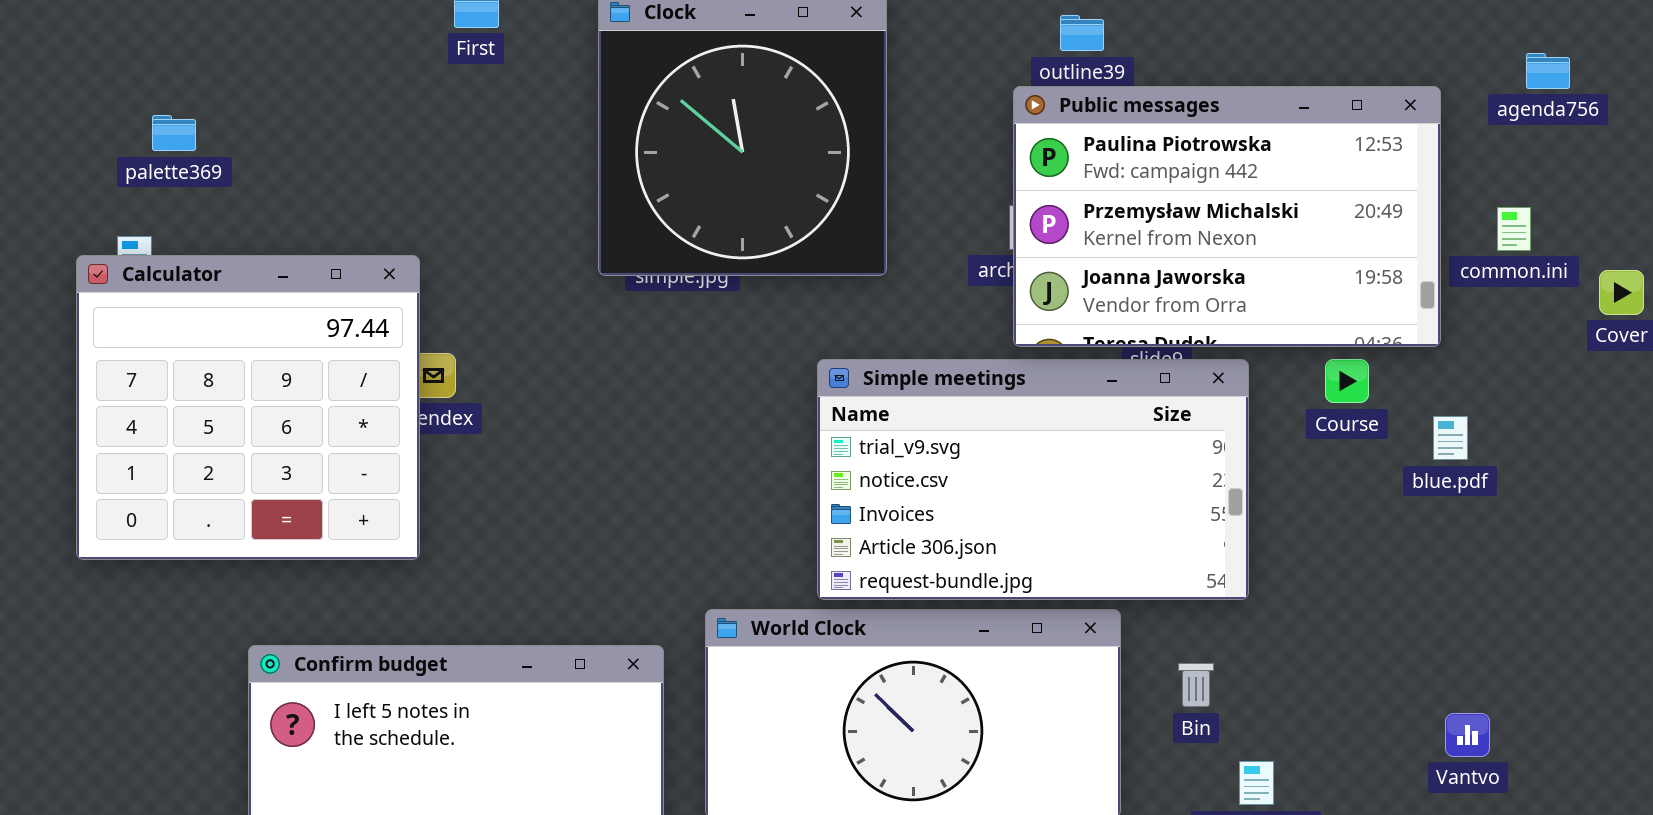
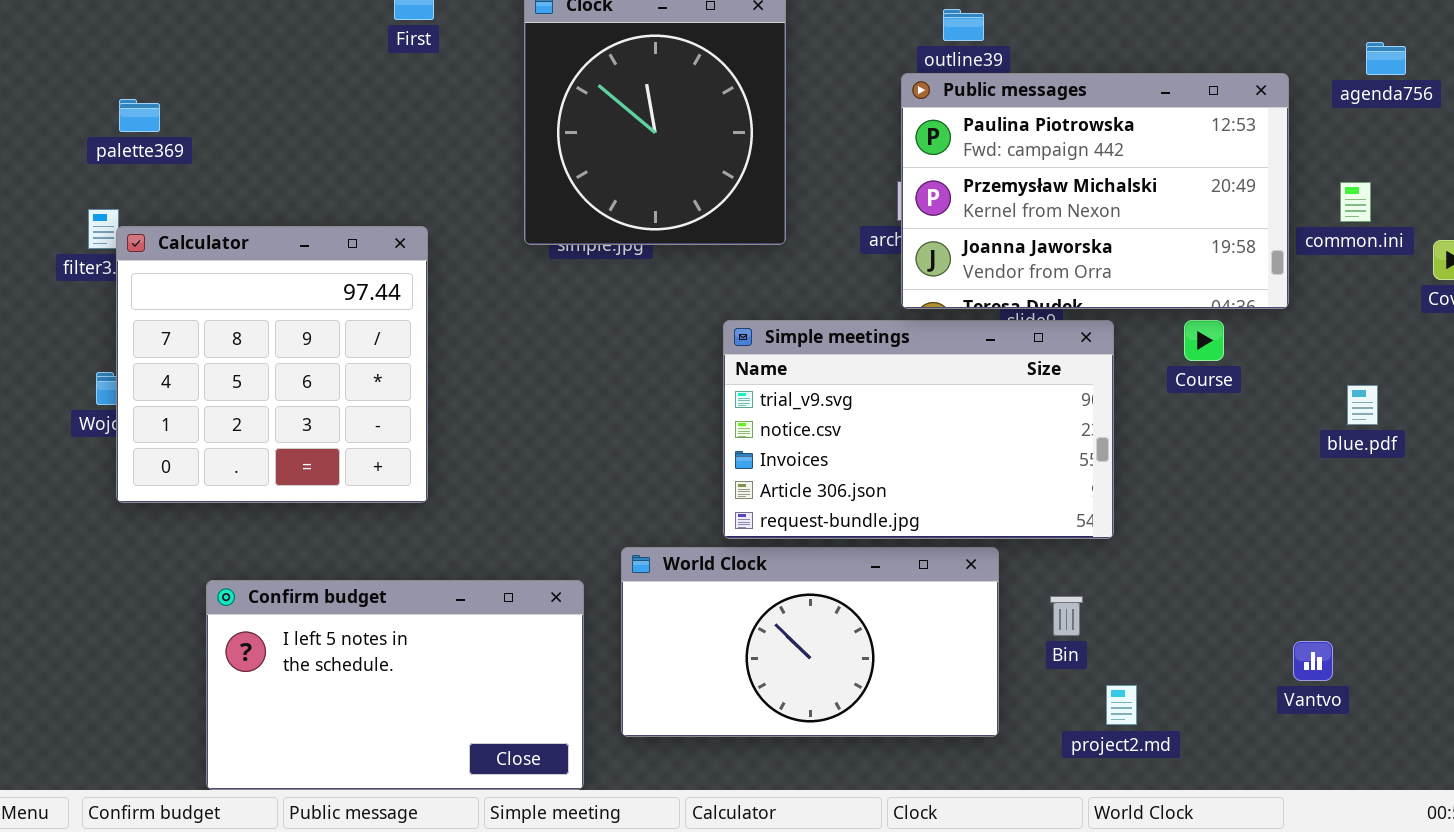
Calculator: [76,255,420,560] -> [116,226,428,503], moved
blue.pdf: [1433,416,1468,460] -> [1347,385,1378,425], moved

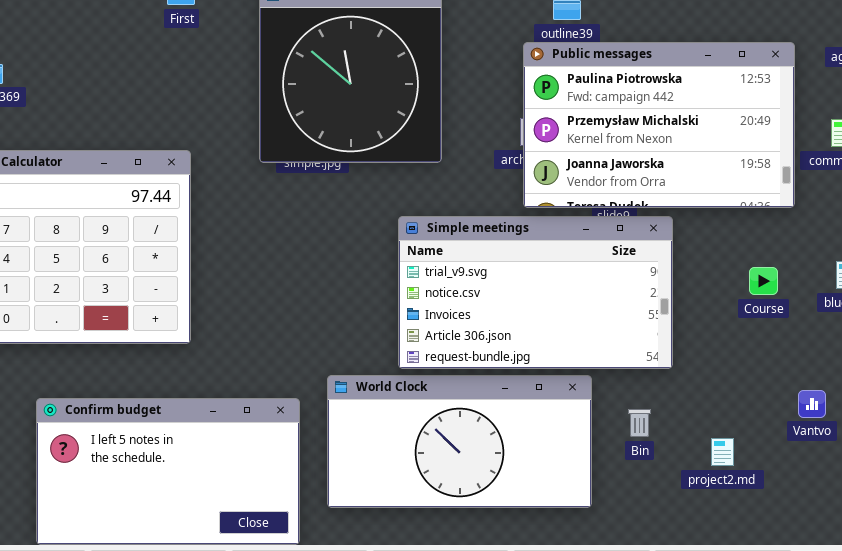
Course: [1184,320,1224,361] -> [749,267,778,295], moved
Vantvo: [1293,641,1333,681] -> [798,390,826,418], moved
project2.md: [1106,685,1137,725] -> [711,438,734,466], moved

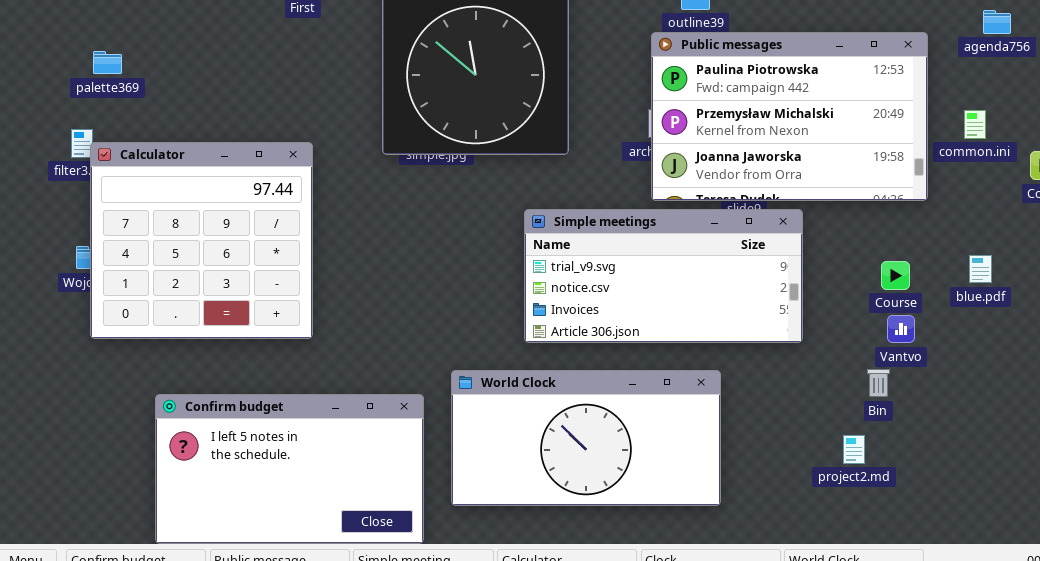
Simple meetings: [398,216,673,369] -> [524,209,803,343], resized
Vantvo: [798,390,826,418] -> [887,315,915,343], moved
Bin: [628,409,651,437] -> [867,369,890,397], moved

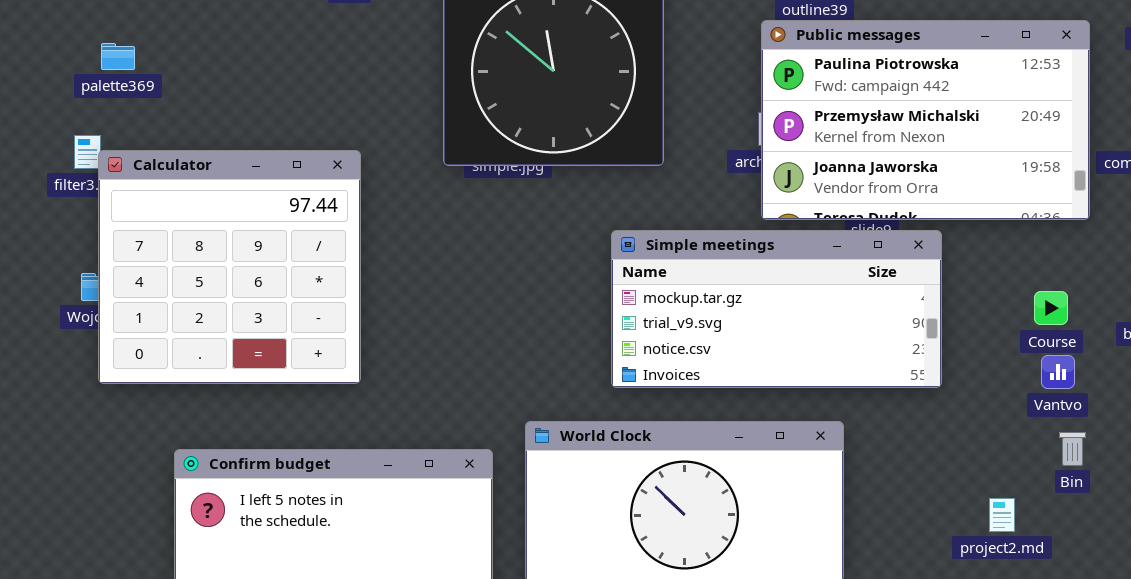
Simple meetings: [524,209,803,343] -> [611,230,942,388], scrolled up 1 row
Bin: [867,369,890,397] -> [1059,432,1086,466], moved

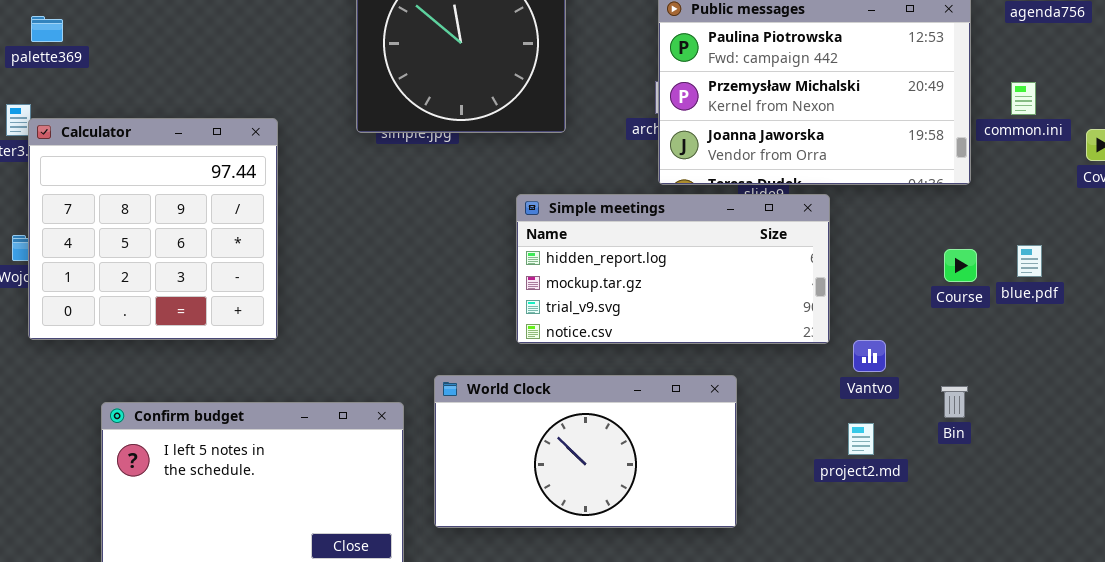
Simple meetings: [611,230,942,388] -> [516,194,830,344], scrolled up 1 row
Course: [1034,291,1068,325] -> [944,249,977,282], moved
Vantvo: [1041,355,1075,389] -> [853,340,886,372], moved
project2.md: [989,498,1015,532] -> [848,423,874,455], moved

